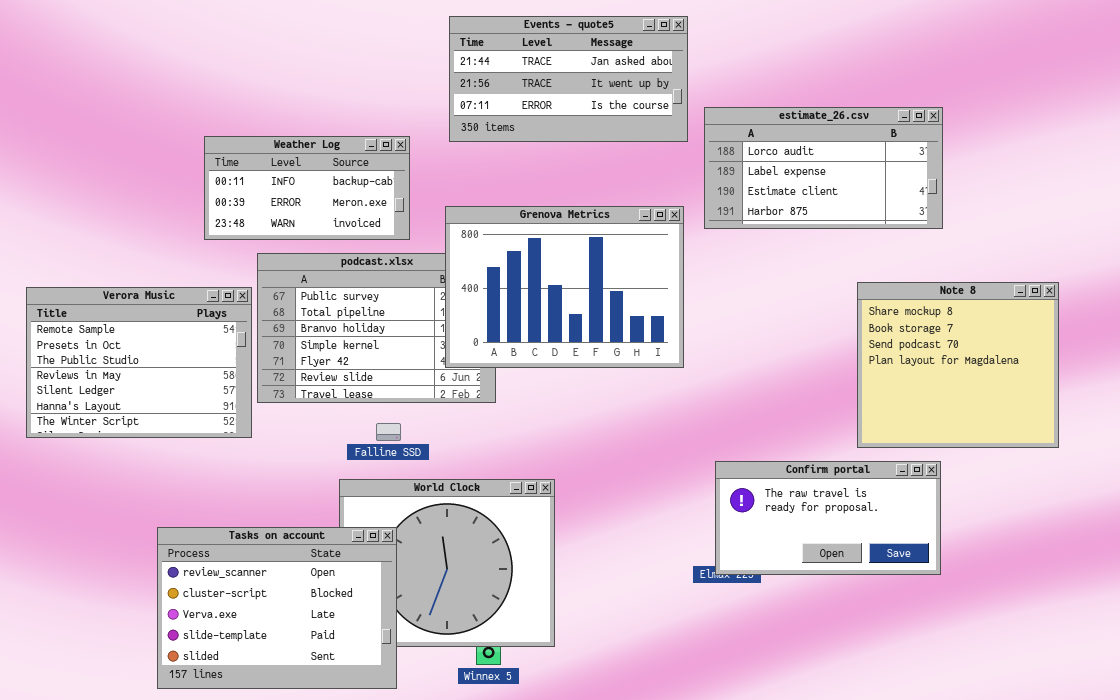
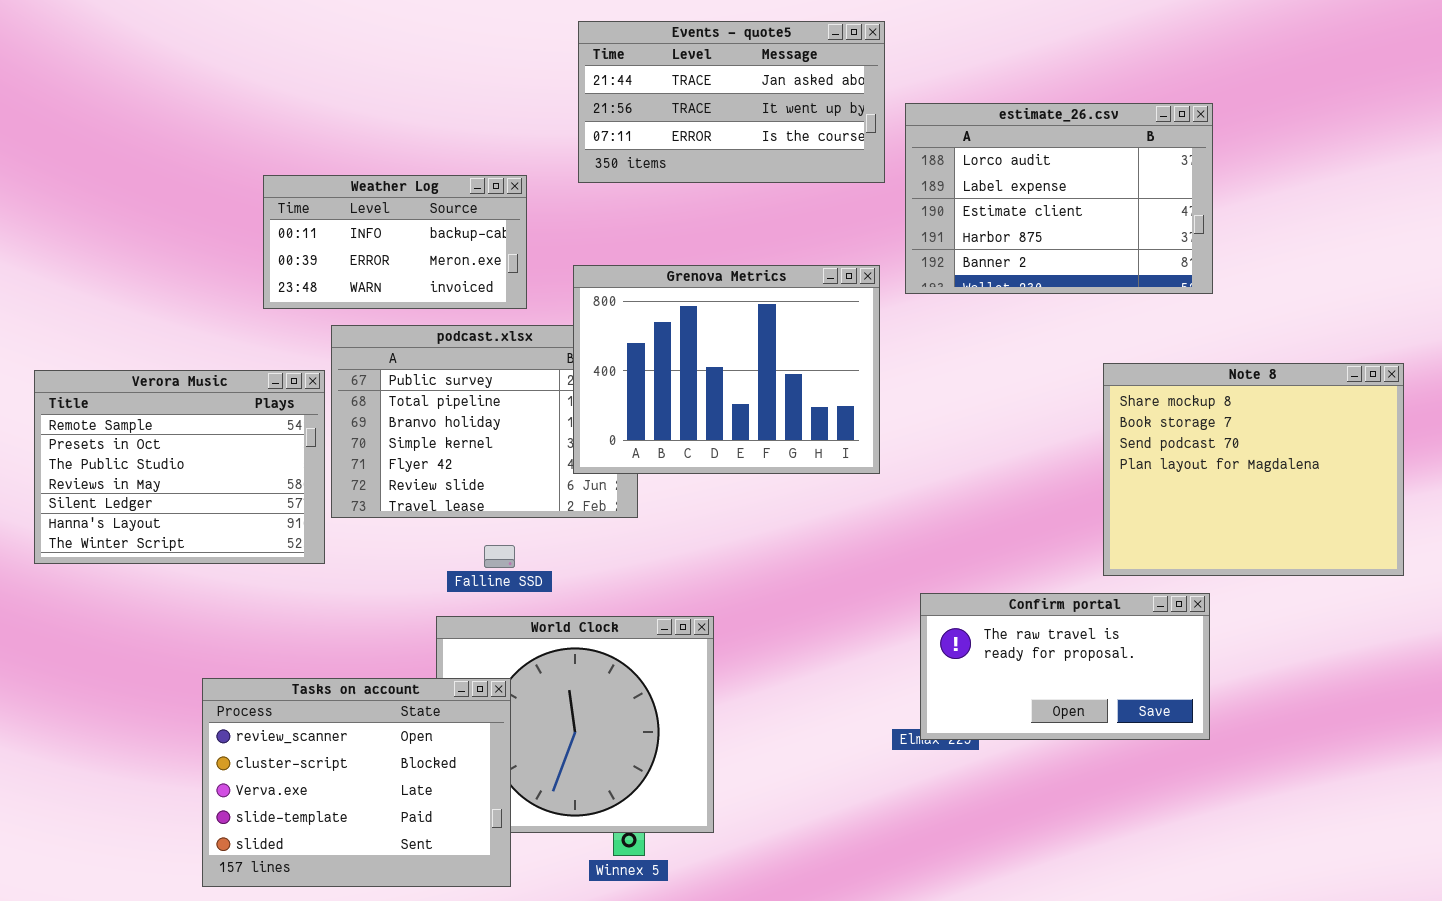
estimate_26.csv: [704,107,943,229] -> [905,103,1213,294], resized
Note 8: [857,282,1059,448] -> [1103,363,1404,576], resized

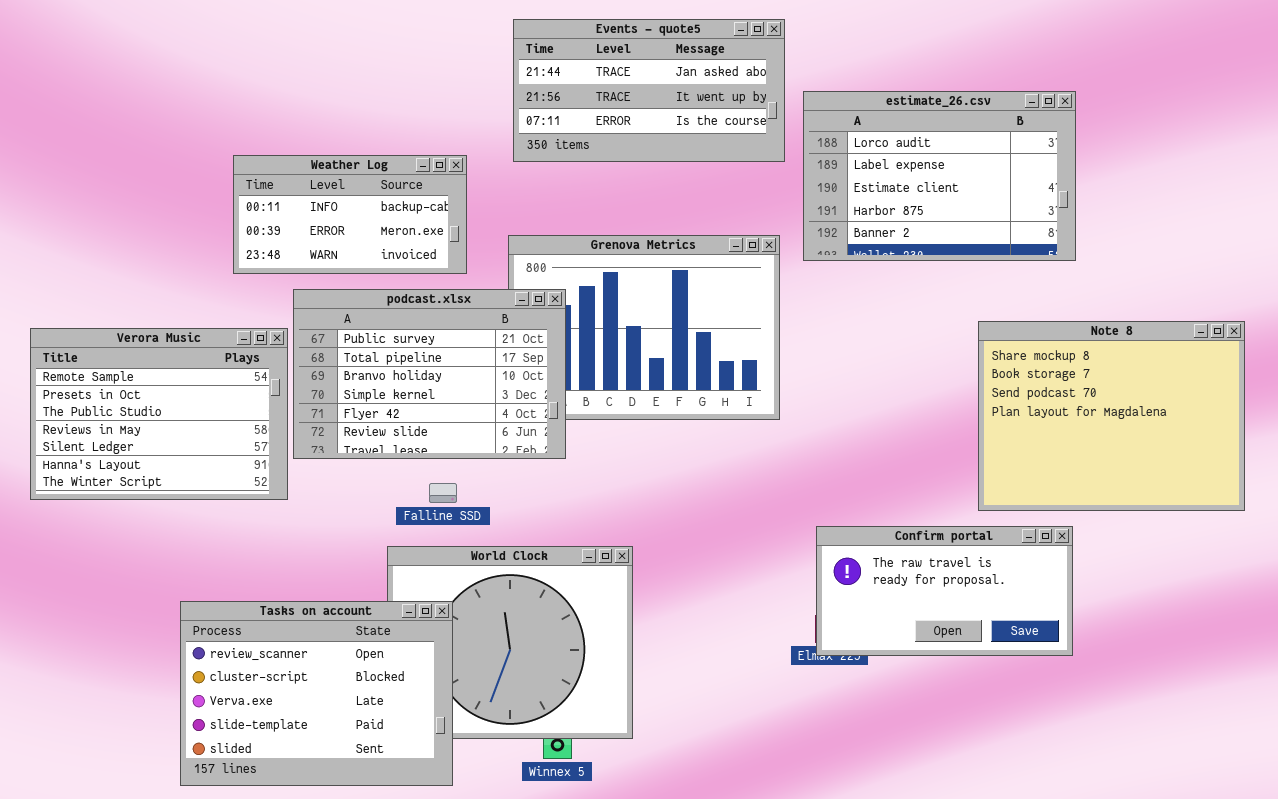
podcast.xlsx: [331,325,638,518] -> [293,289,566,459], raised

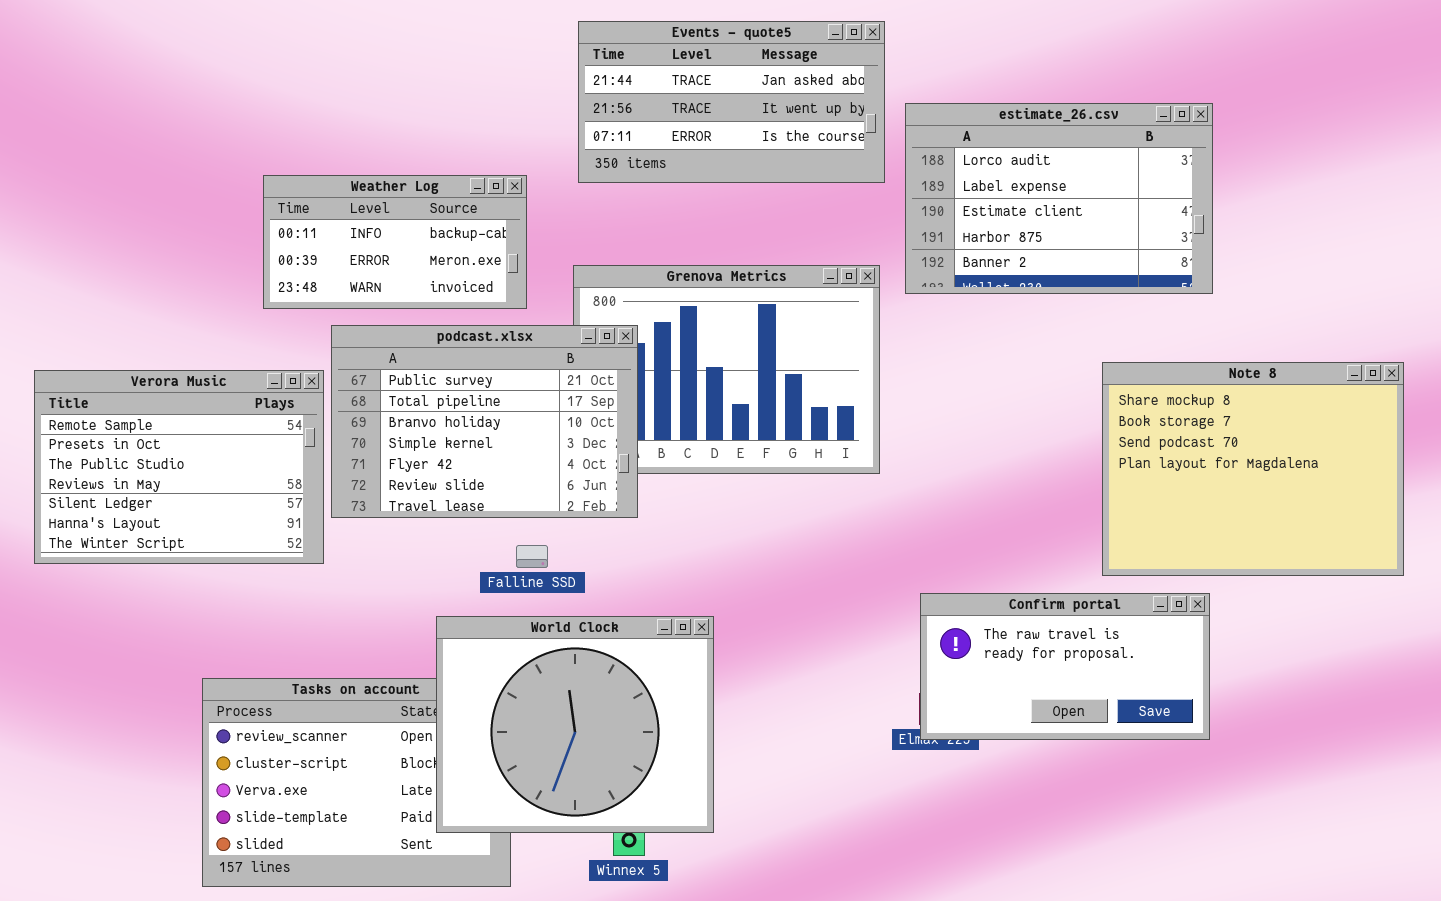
Falline SSD: [429,483,457,503] -> [516,545,548,568], moved
World Clock: [387,546,633,739] -> [436,616,714,833], raised

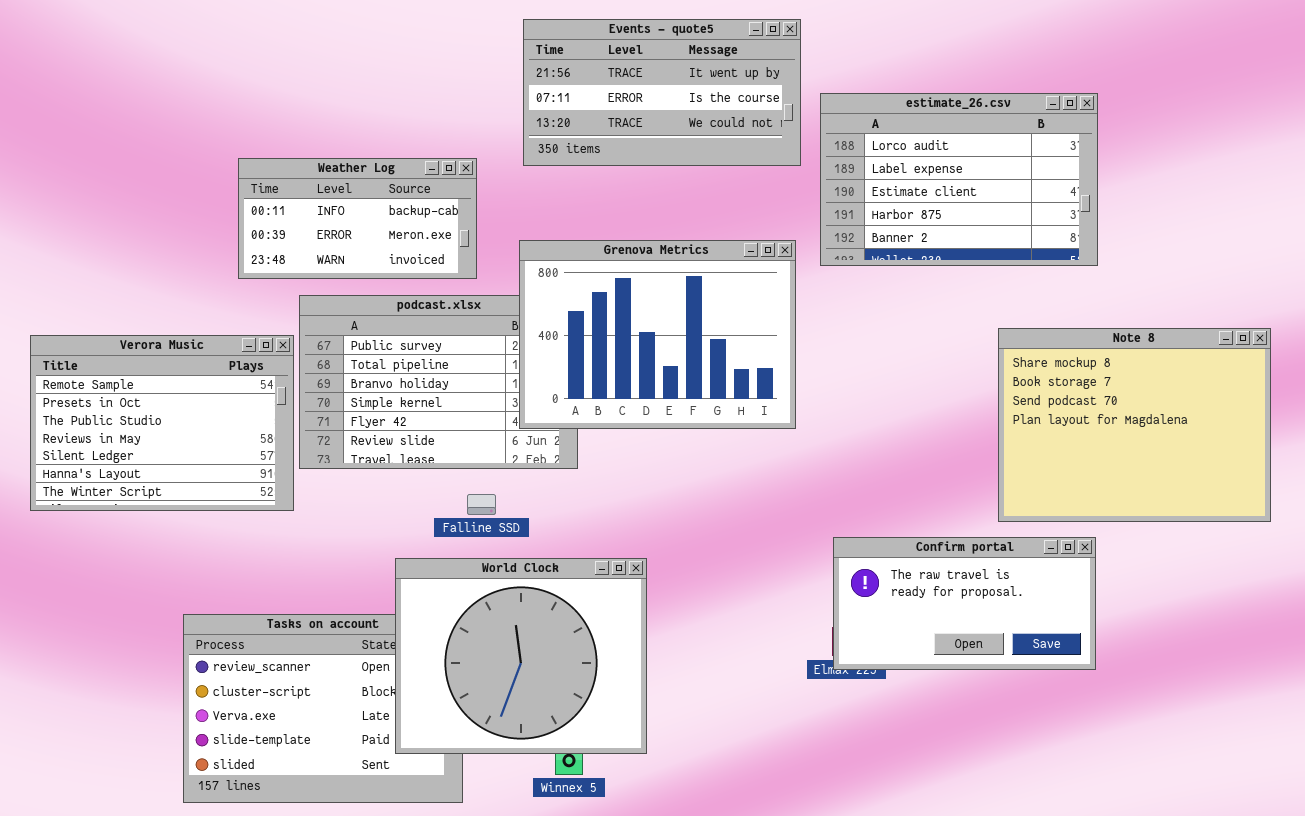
Events - quote5: [578,21,885,183] -> [523,19,801,166], scrolled down 1 row
Grenova Metrics: [573,265,880,474] -> [519,240,796,429], raised

